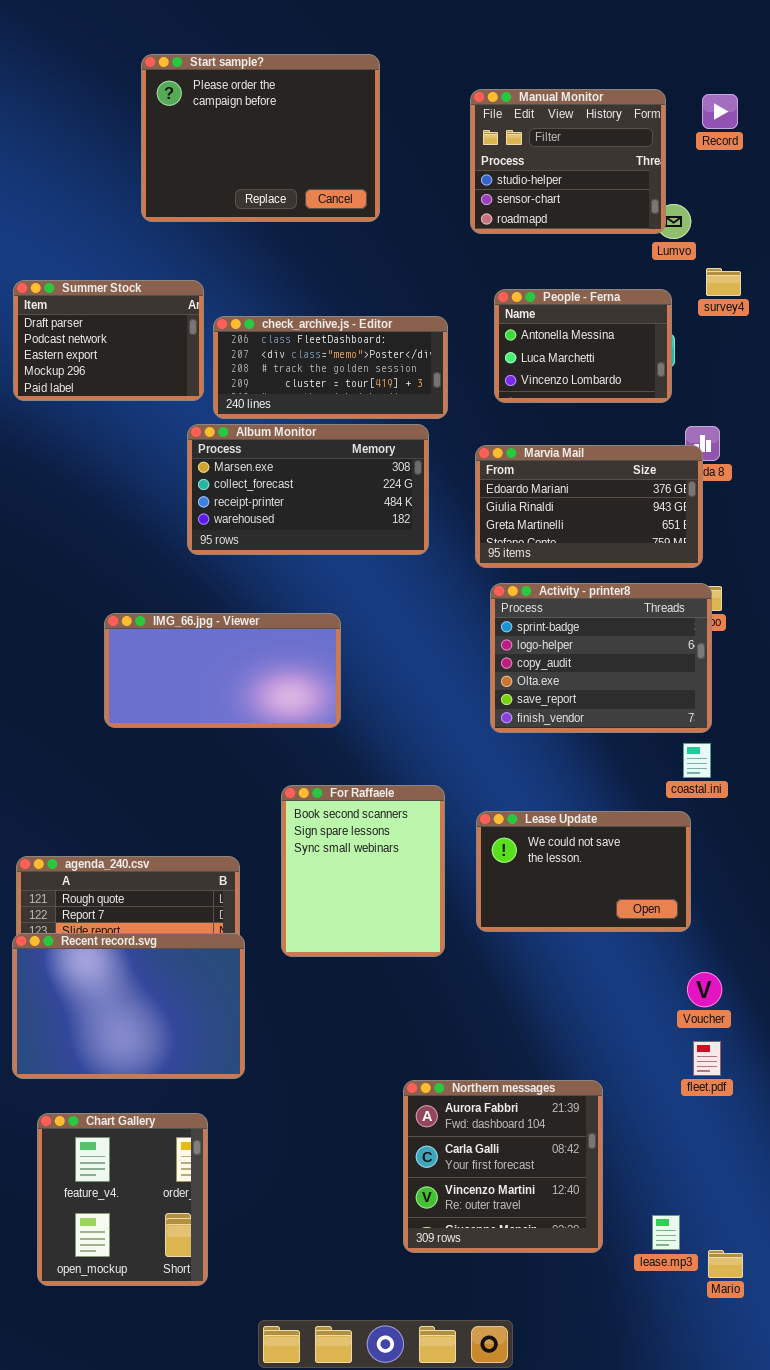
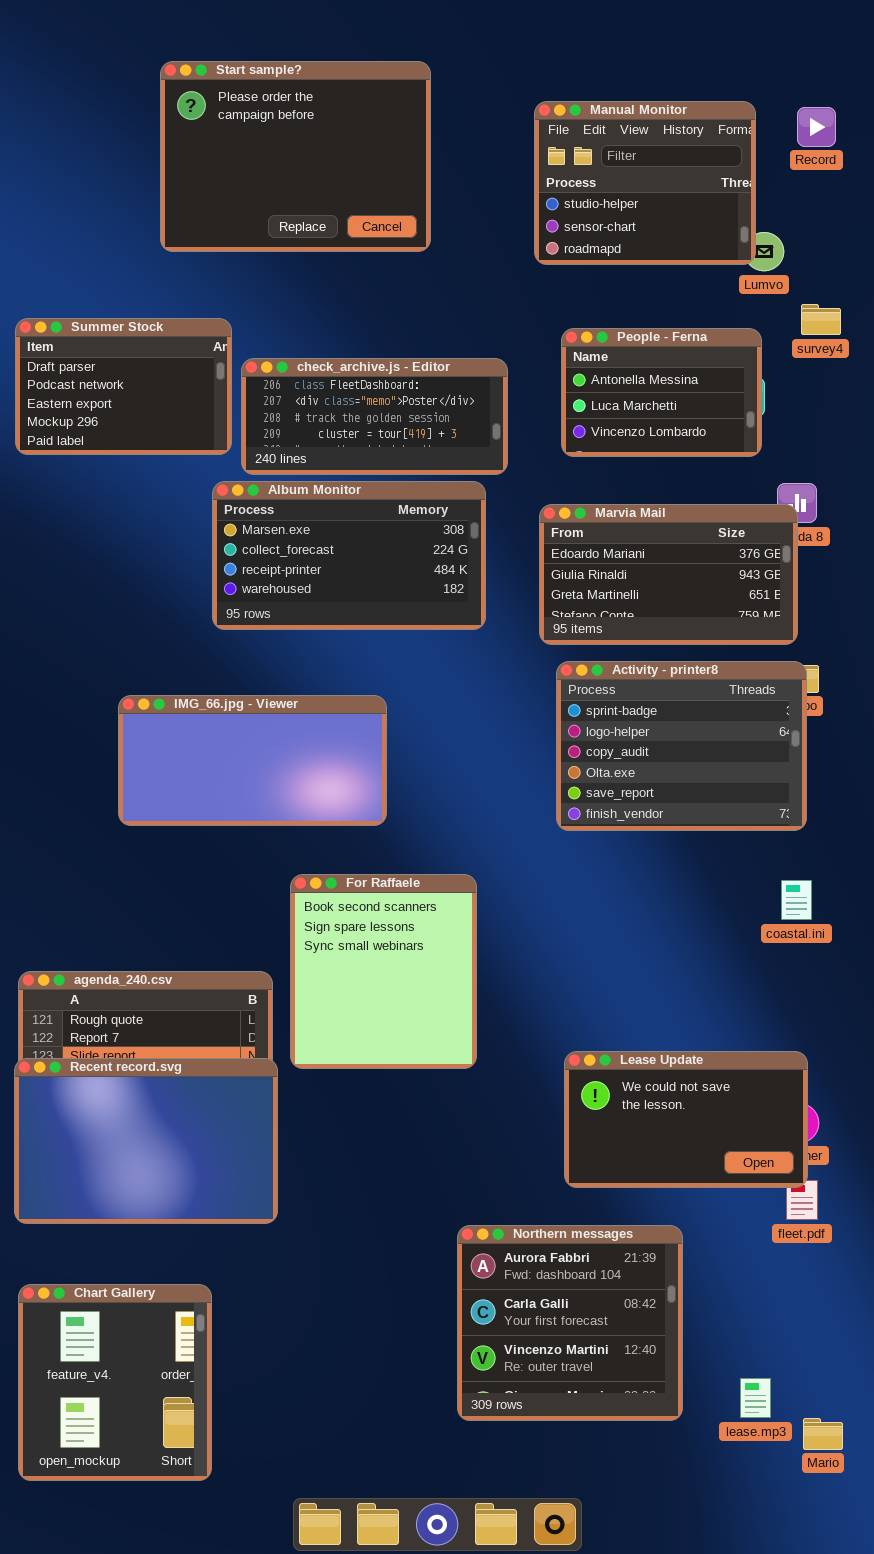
coastal.ini: [683,743,711,778] -> [781,880,812,920], moved
For Raffaele: [281,785,445,957] -> [290,874,477,1069], moved
Lease Update: [476,811,691,932] -> [564,1051,808,1188], moved
Chart Gallery: [37,1113,208,1286] -> [18,1284,212,1481], moved

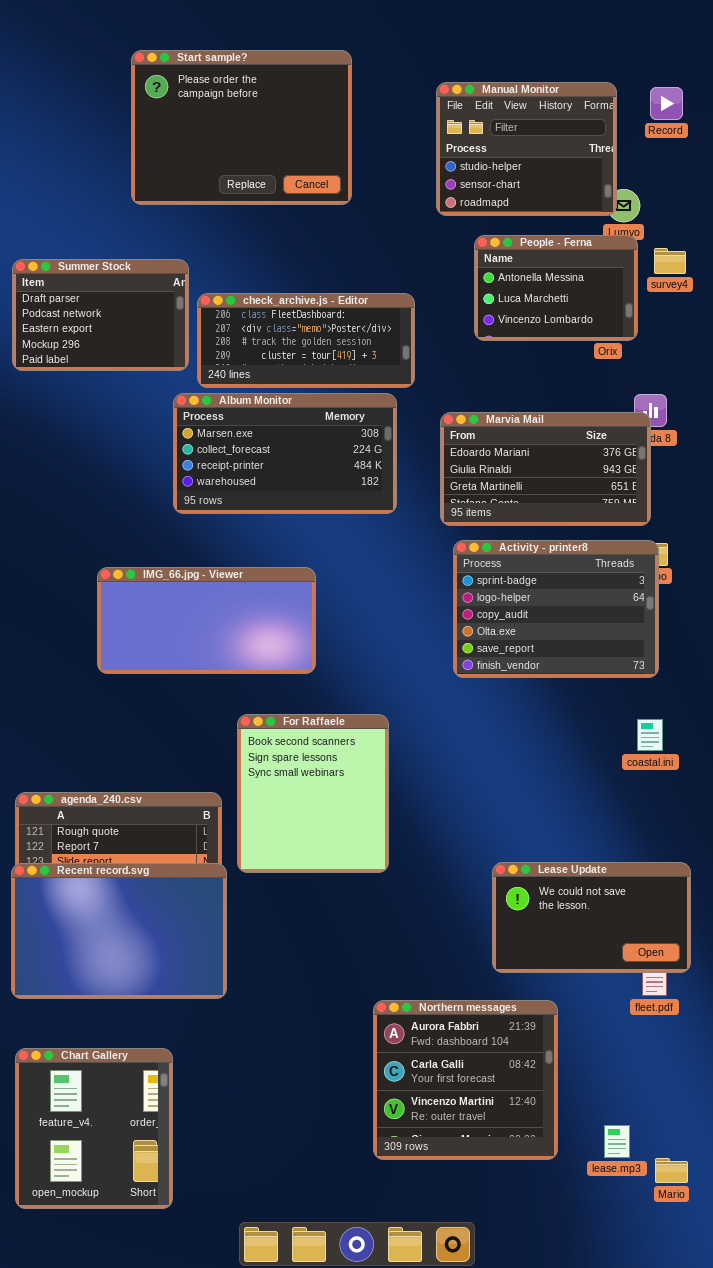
People - Ferna: [561,328,762,457] -> [474,235,638,341], moved
Lease Update: [564,1051,808,1188] -> [492,862,691,973], moved

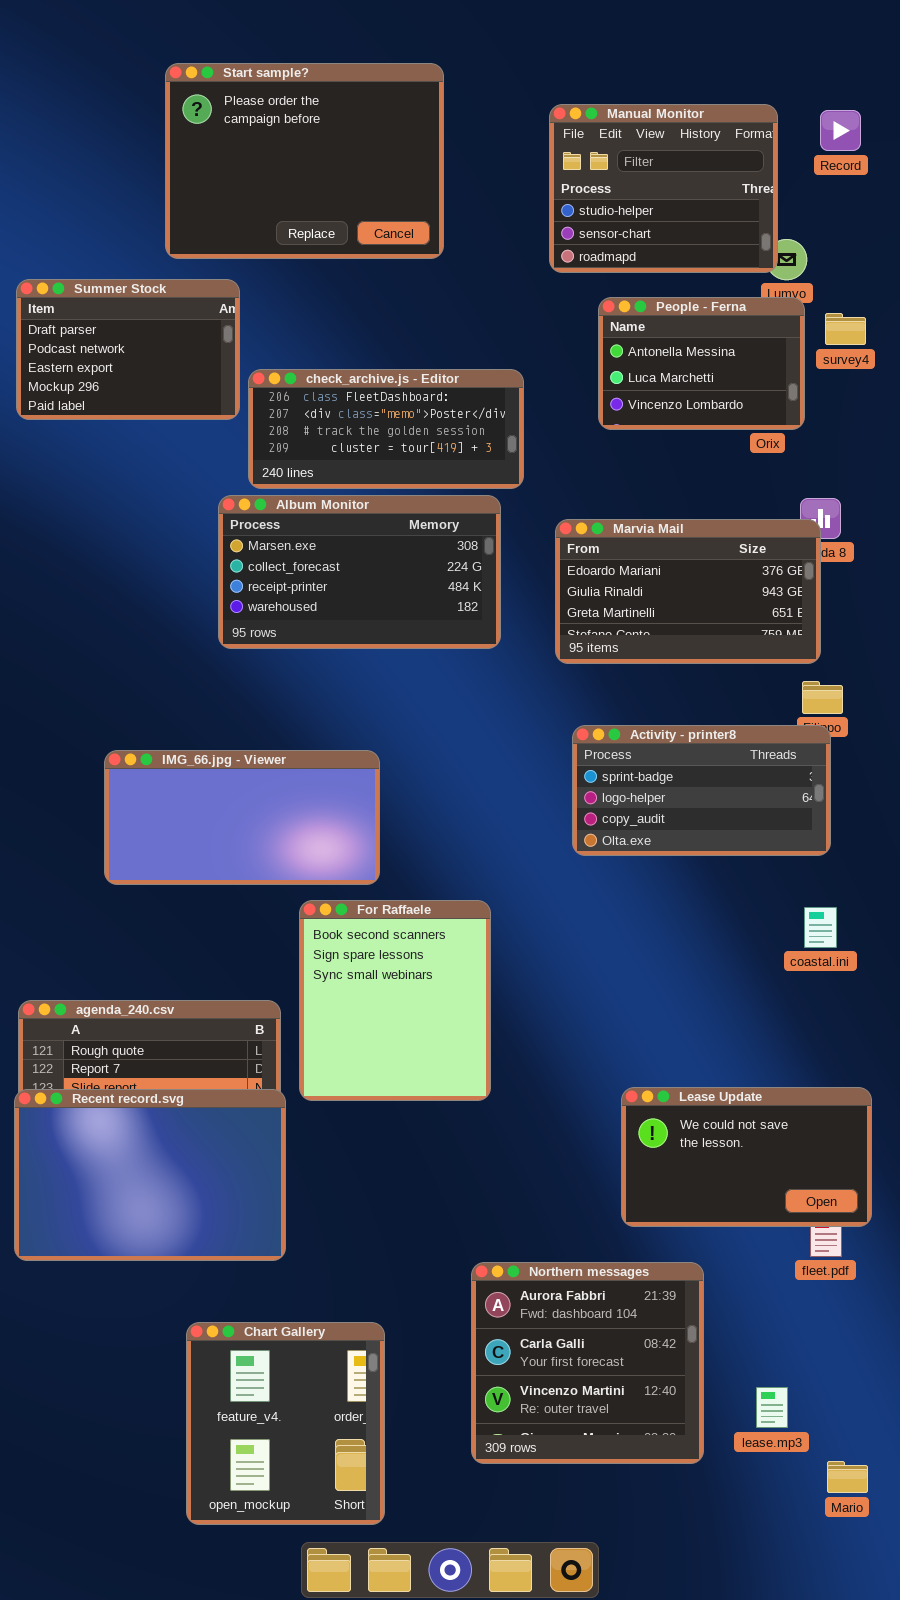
Summer Stock: [12,259,189,371] -> [16,279,240,420], moved
Activity - printer8: [453,540,659,678] -> [572,725,831,856], resized
IMG_66.jpg - Viewer: [97,567,316,674] -> [104,750,380,885], moved
Chart Gallery: [15,1048,173,1209] -> [186,1322,385,1525], moved
lease.mp3: [604,1125,630,1158] -> [756,1387,788,1428], moved

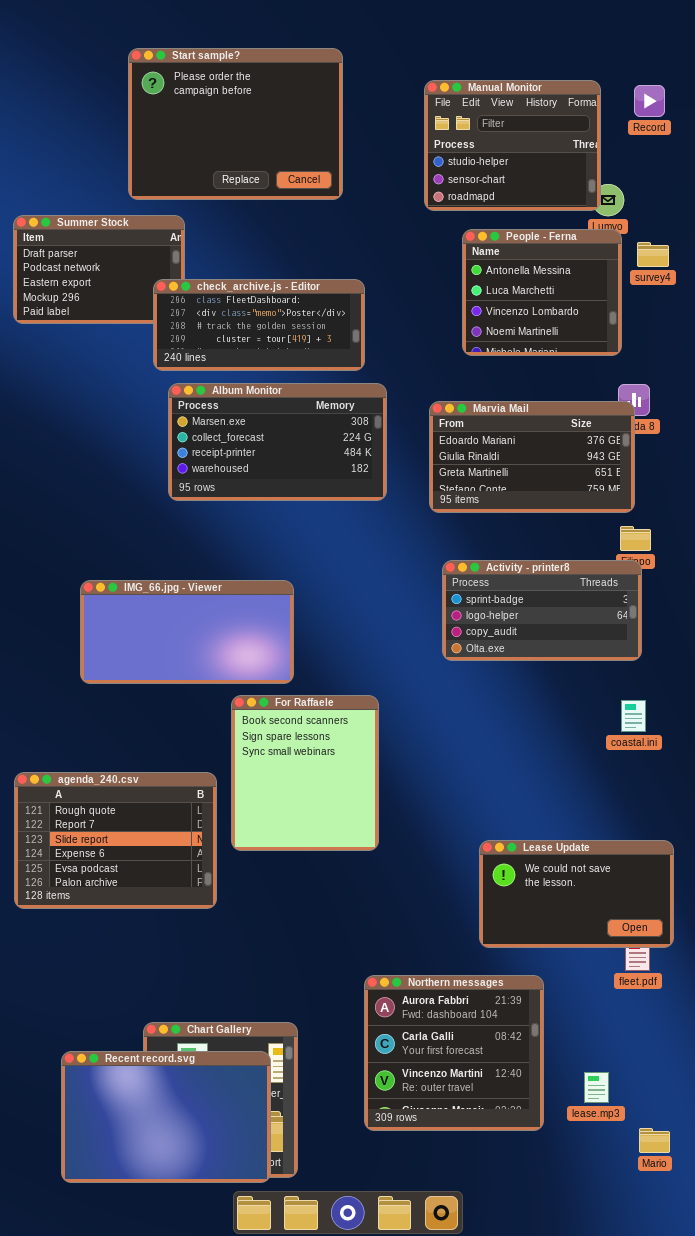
People - Ferna: [598,297,805,430] -> [462,229,622,356], resized
check_archive.js - Editor: [248,369,524,489] -> [153,279,365,371], moved
Recent record.svg: [14,1089,286,1261] -> [61,1051,271,1183], moved

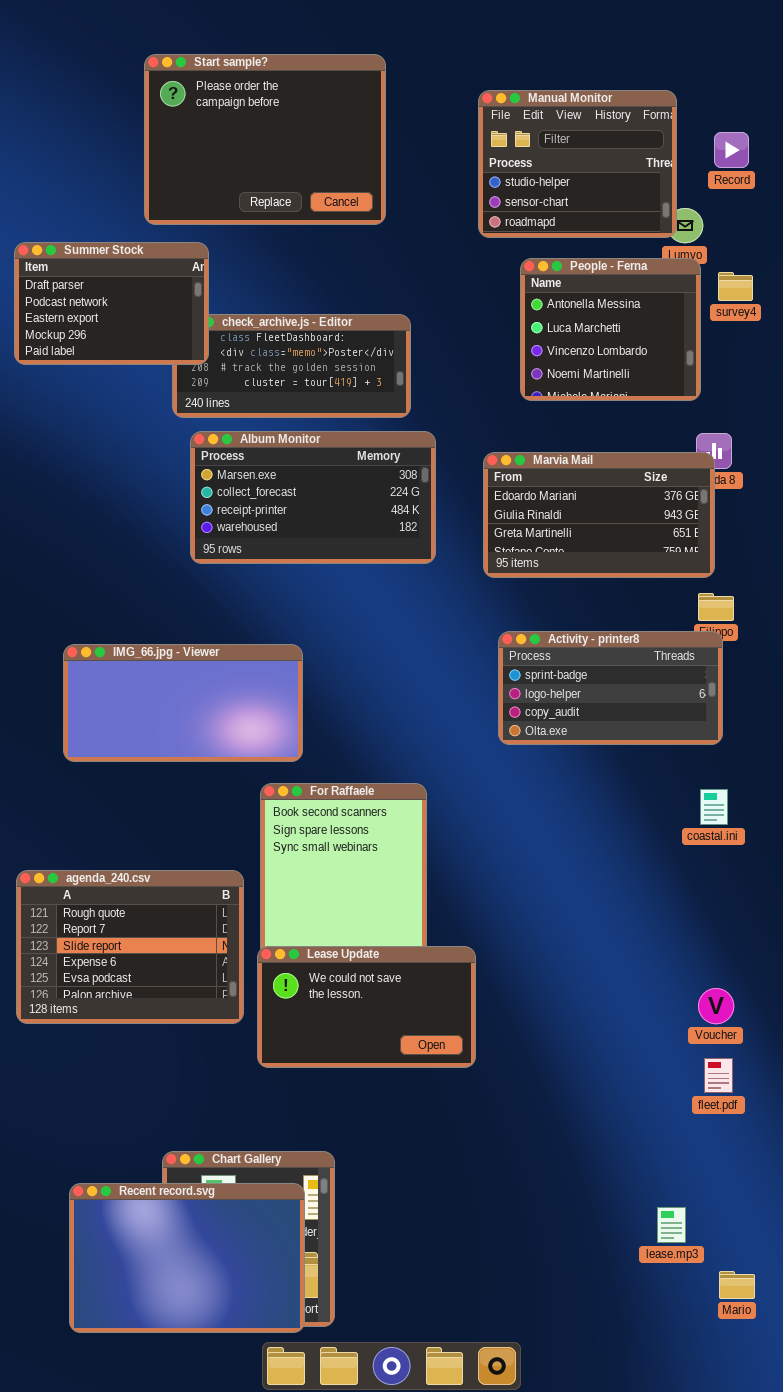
Record: [634,85,665,117] -> [714,132,749,168], moved
Summer Stock: [13,215,185,324] -> [14,242,209,365], raised
IMG_66.jpg - Viewer: [80,580,294,684] -> [63,644,303,762], moved
Lease Update: [479,840,674,948] -> [257,946,476,1068], moved
Northern messages: [364,975,544,1131] -> none, closed

